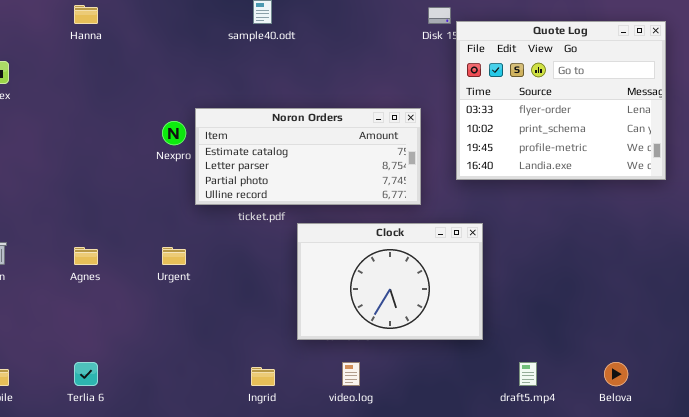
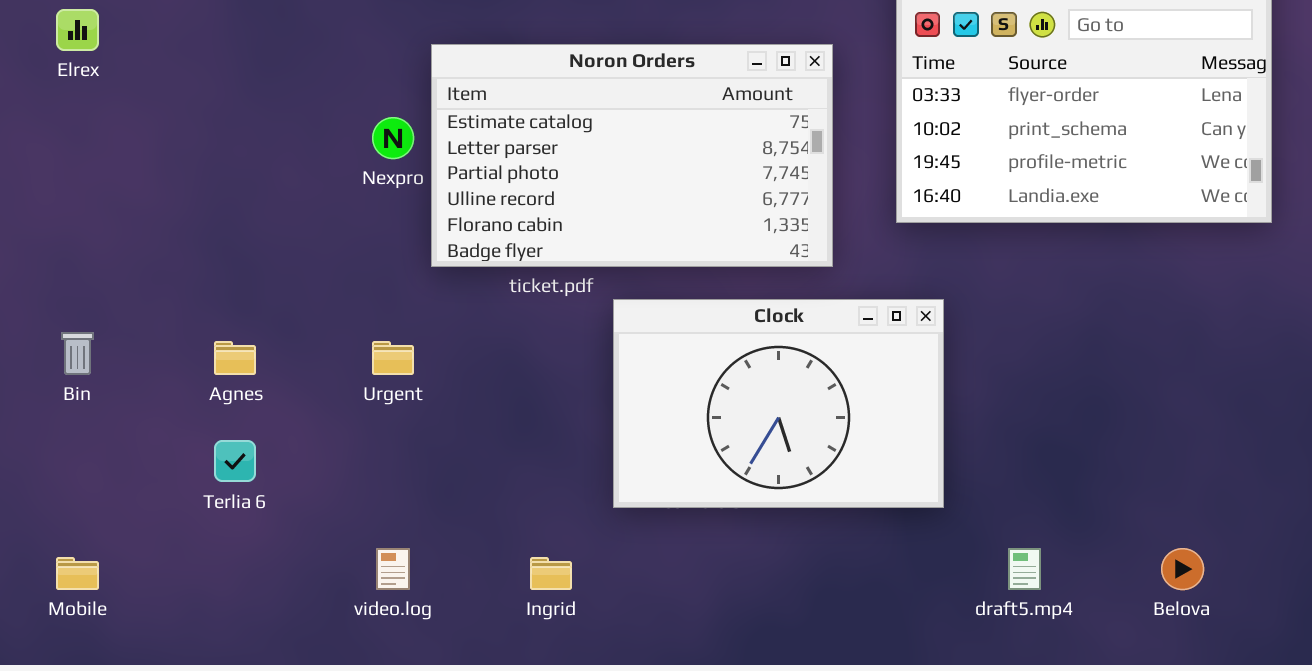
Noron Orders: [195,108,421,205] -> [431,44,833,267], resized
Terlia 6: [74,362,98,386] -> [214,440,256,482], moved
video.log: [342,362,360,386] -> [376,548,410,590], moved

